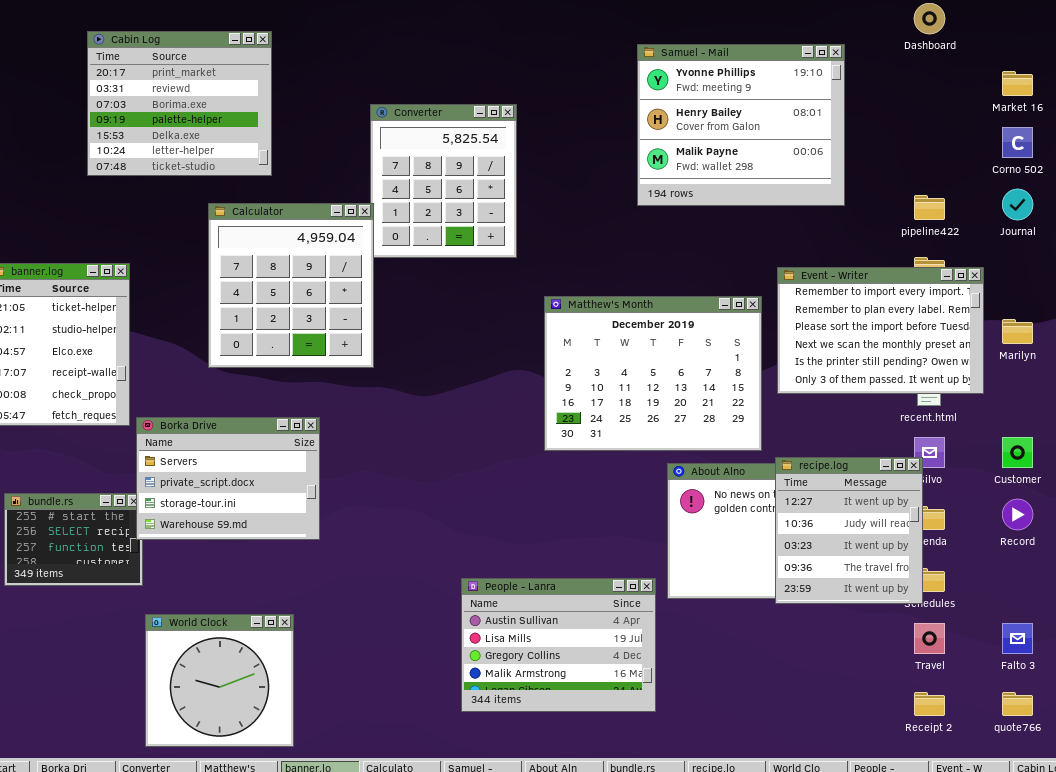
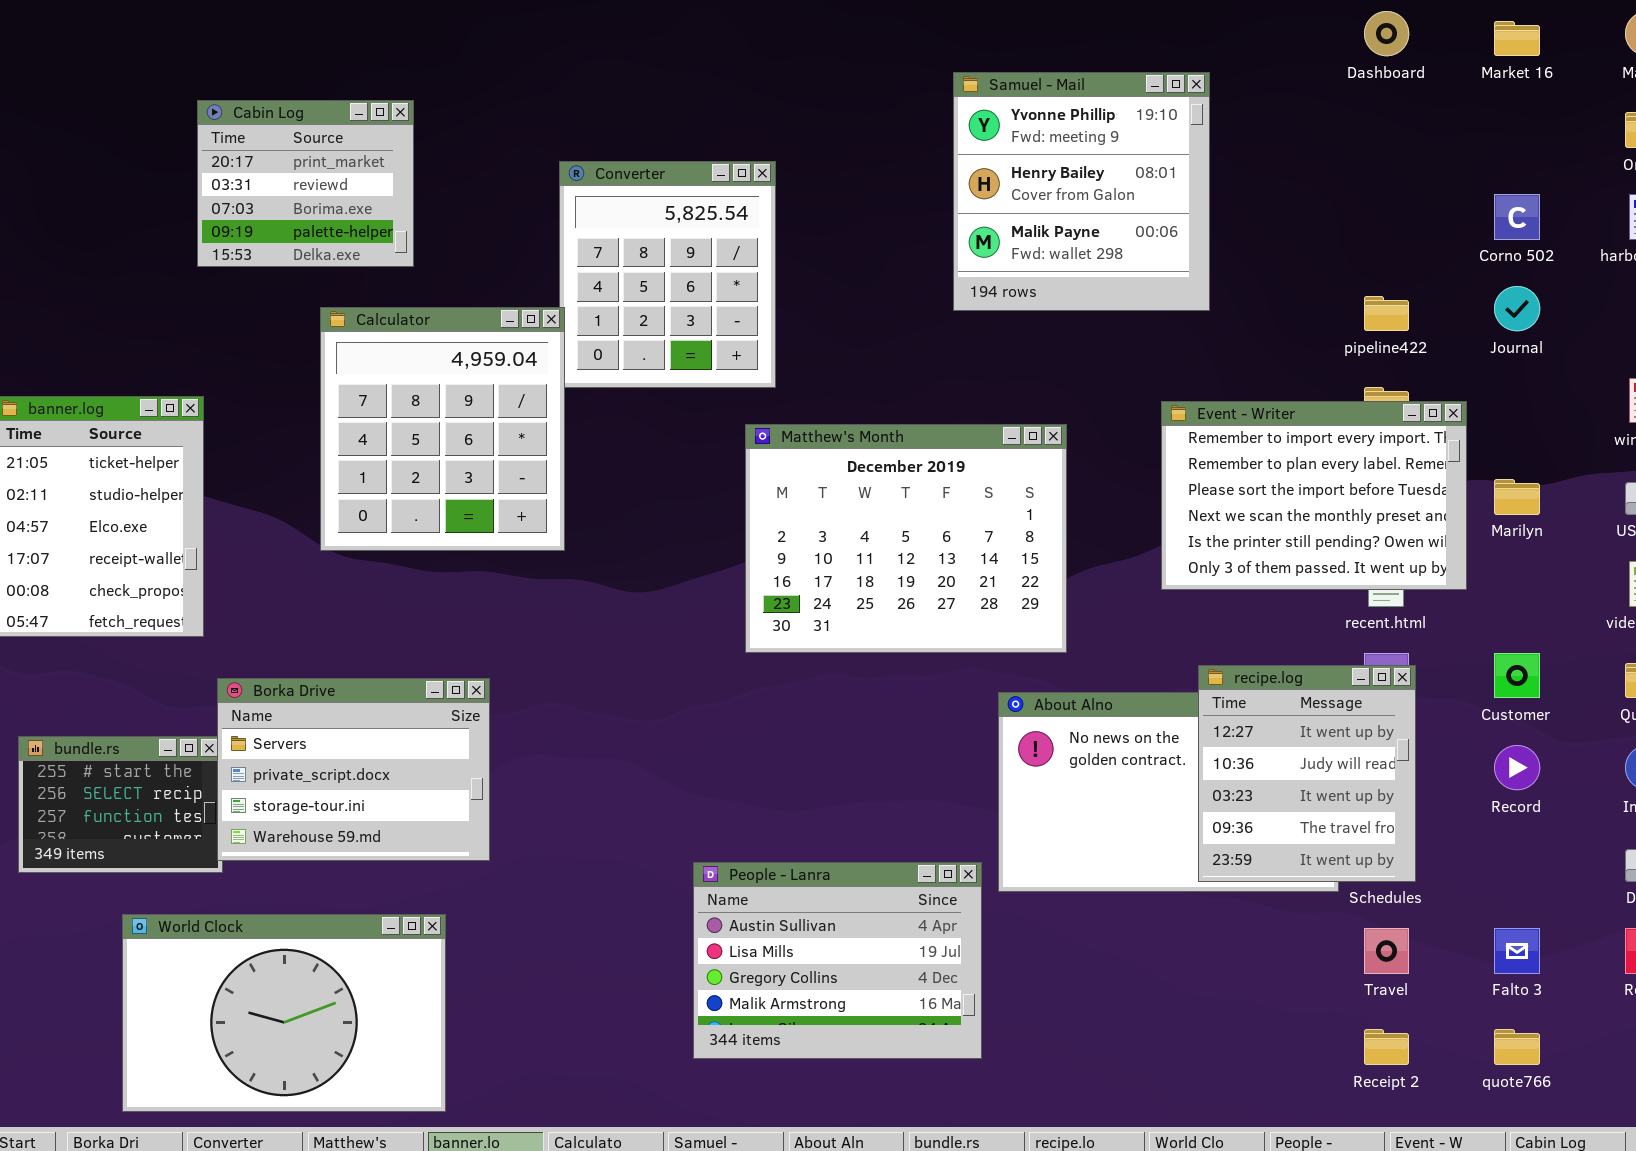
Cabin Log: [87,31,272,176] -> [197,100,414,267], resized
Samuel - Mail: [637,44,845,206] -> [953,72,1210,311], resized
Market 16: [1002,71,1033,96] -> [1494,21,1540,56], moved
Matthew's Month: [544,296,762,451] -> [745,424,1067,653], moved
Borka Drive: [136,417,320,540] -> [217,678,490,861], moved
recipe.log: [775,457,923,604] -> [1198,665,1416,882], moved
World Clock: [145,614,294,747] -> [122,914,446,1112], resized

